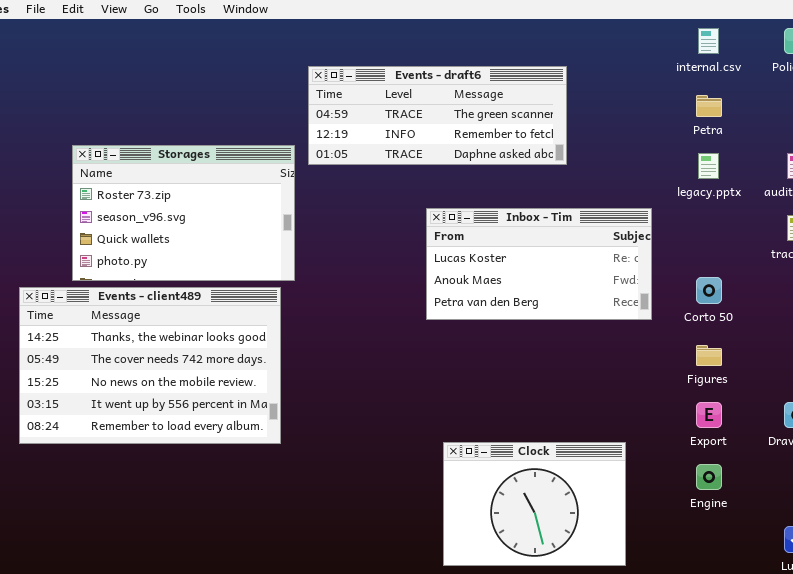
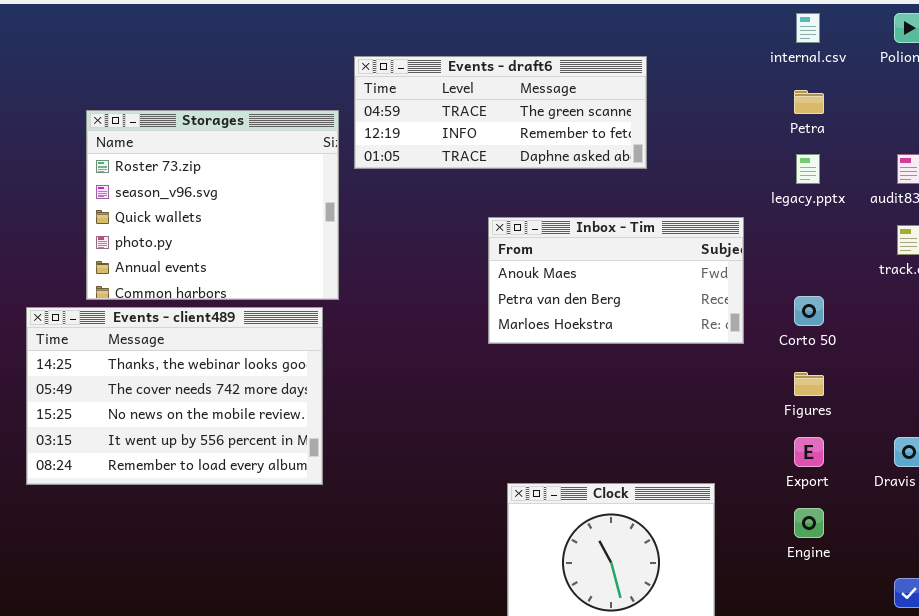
Storages: [72,145,295,281] -> [86,110,339,300], resized
Inbox - Tim: [426,208,652,320] -> [488,217,744,344], scrolled down 1 row

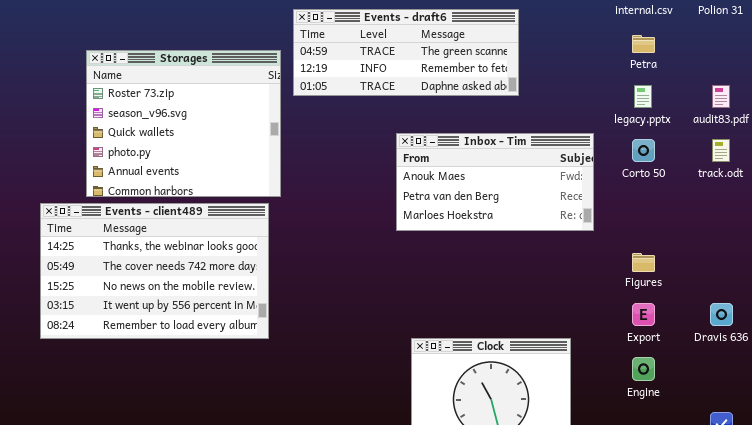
Corto 50: [794,296,824,326] -> [632,139,655,162], moved

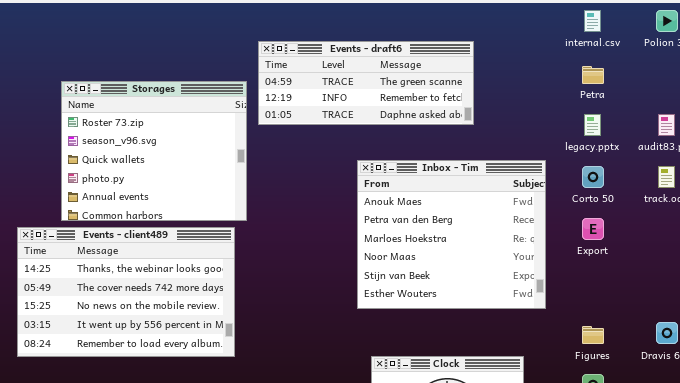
Inbox - Tim: [396,133,594,231] -> [357,160,546,309], resized
Figures: [632,253,655,272] -> [582,326,604,344], moved
Export: [632,303,655,326] -> [582,218,604,240], moved

